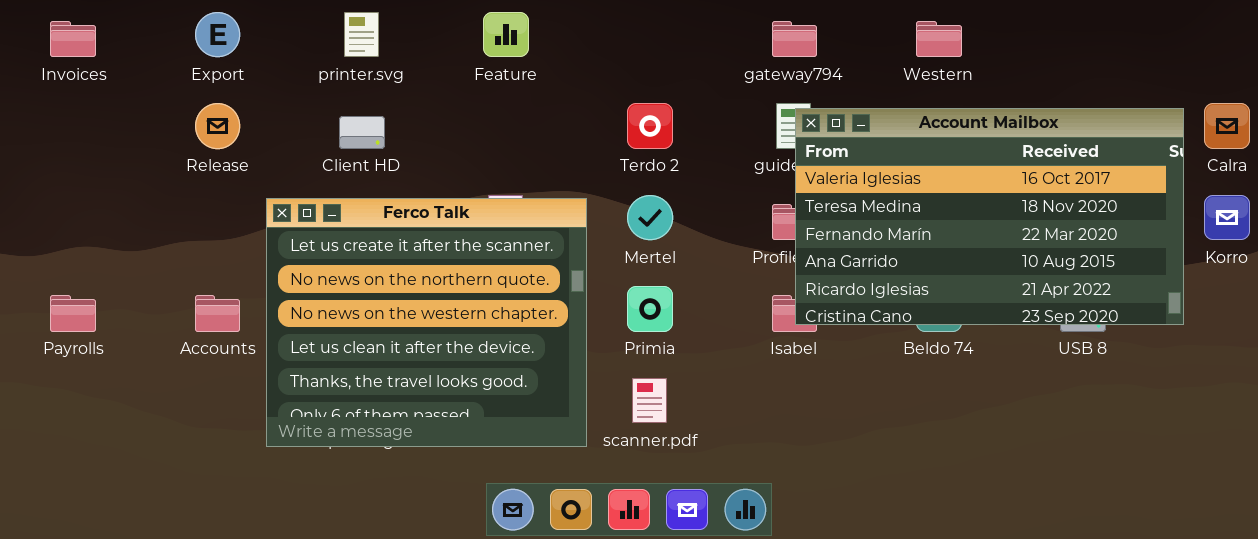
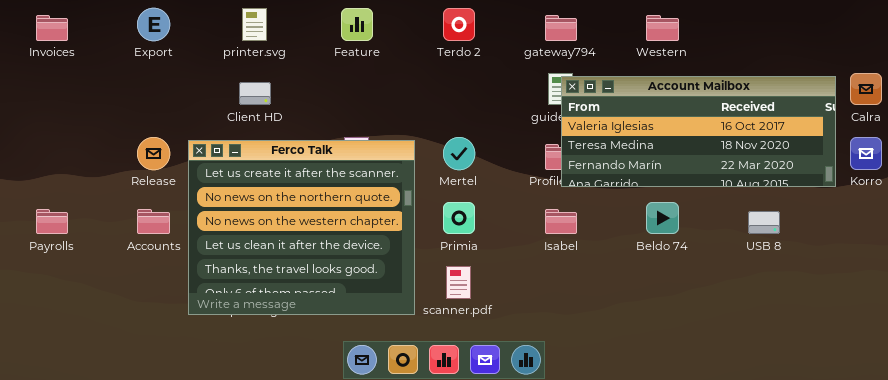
Release: [195,103,240,149] -> [137,137,170,170], moved
Terdo 2: [627,103,673,149] -> [443,8,475,41], moved
Account Mailbox: [795,108,1184,325] -> [561,76,836,187], resized

